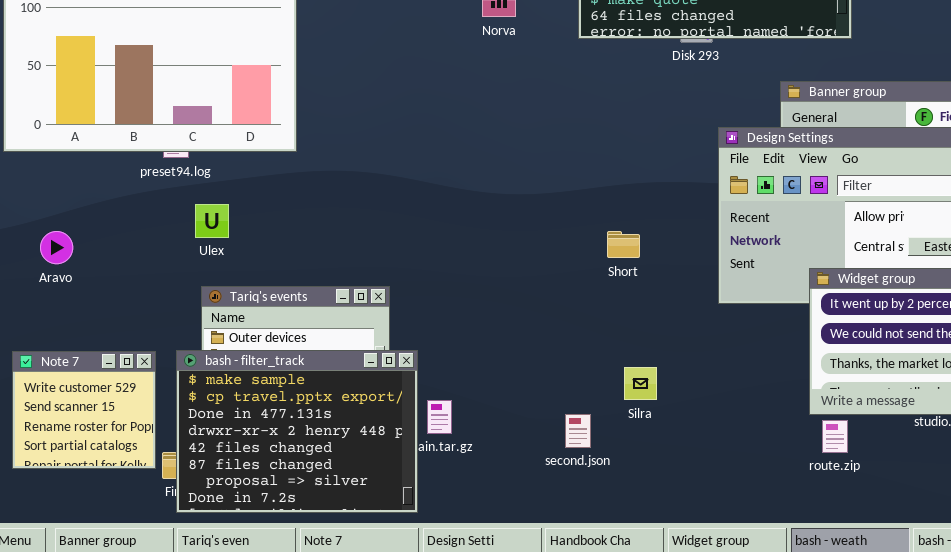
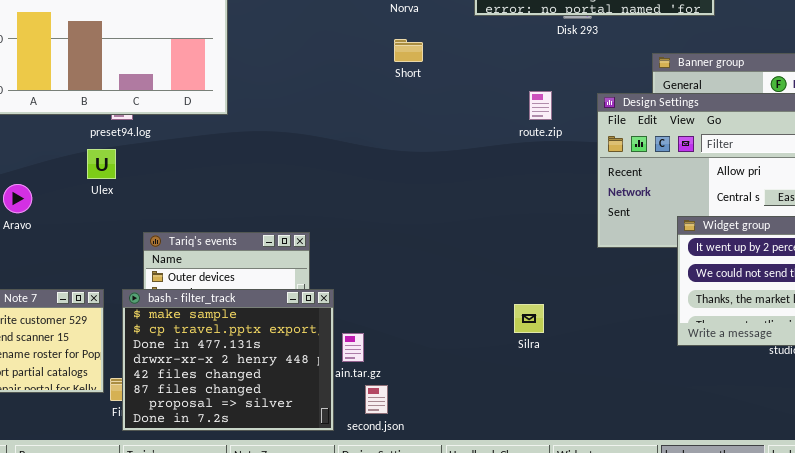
Ulex: [195,204,229,238] -> [87,149,116,179], moved
Short: [607,231,640,258] -> [394,39,423,62], moved
second.json: [565,414,591,448] -> [365,385,388,414], moved
route.zip: [822,420,848,453] -> [529,91,552,120], moved

